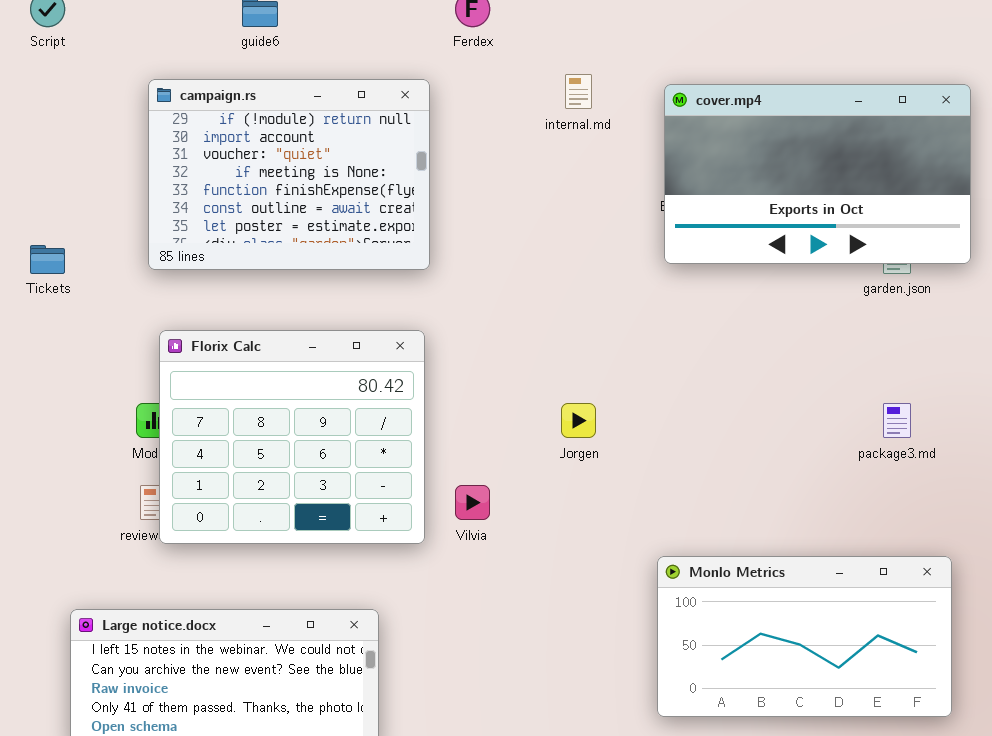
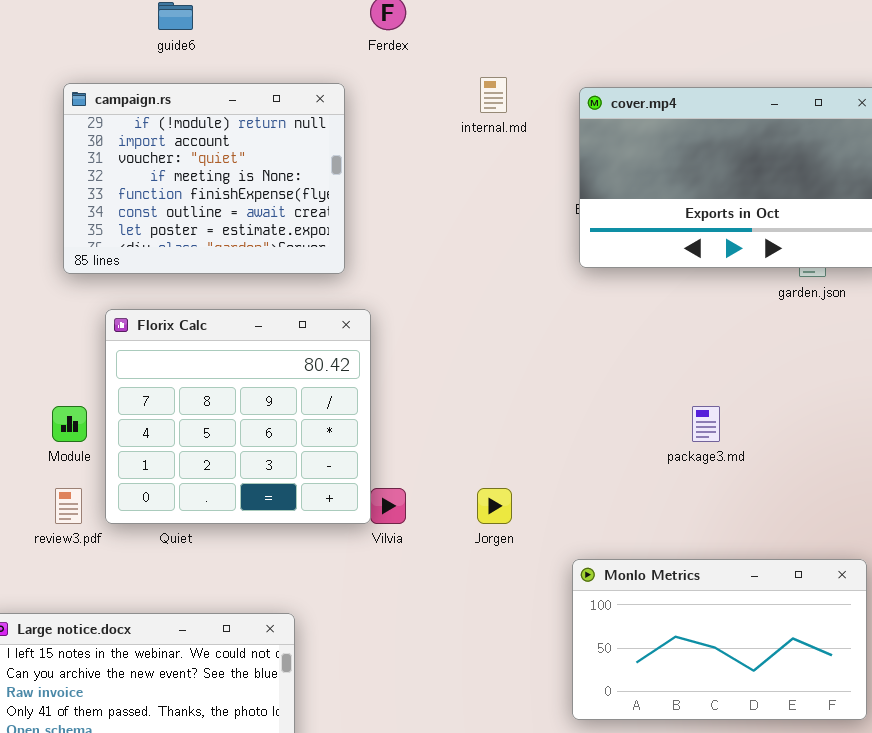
Florix Calc: [159,330,425,544] -> [105,309,371,524], moved
Jorgen: [561,403,596,438] -> [477,488,512,524], moved
package3.md: [883,403,911,438] -> [692,406,720,442], moved

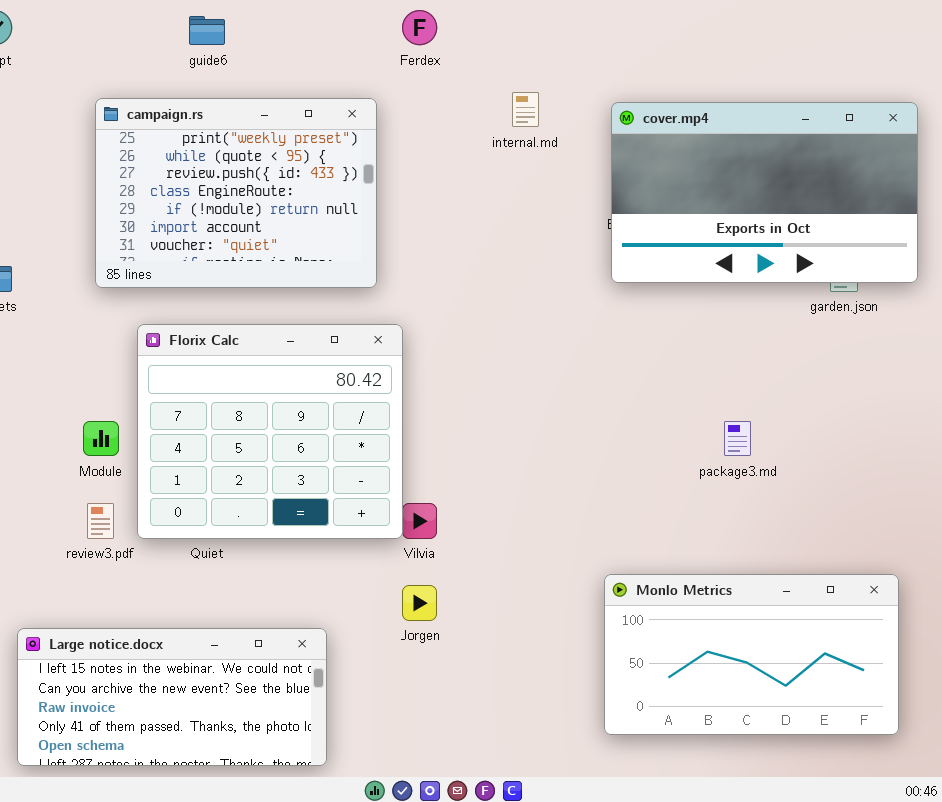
campaign.rs: [63,83,345,274] -> [95,98,377,288], scrolled up 4 rows
Jorgen: [477,488,512,524] -> [402,585,437,621], moved

